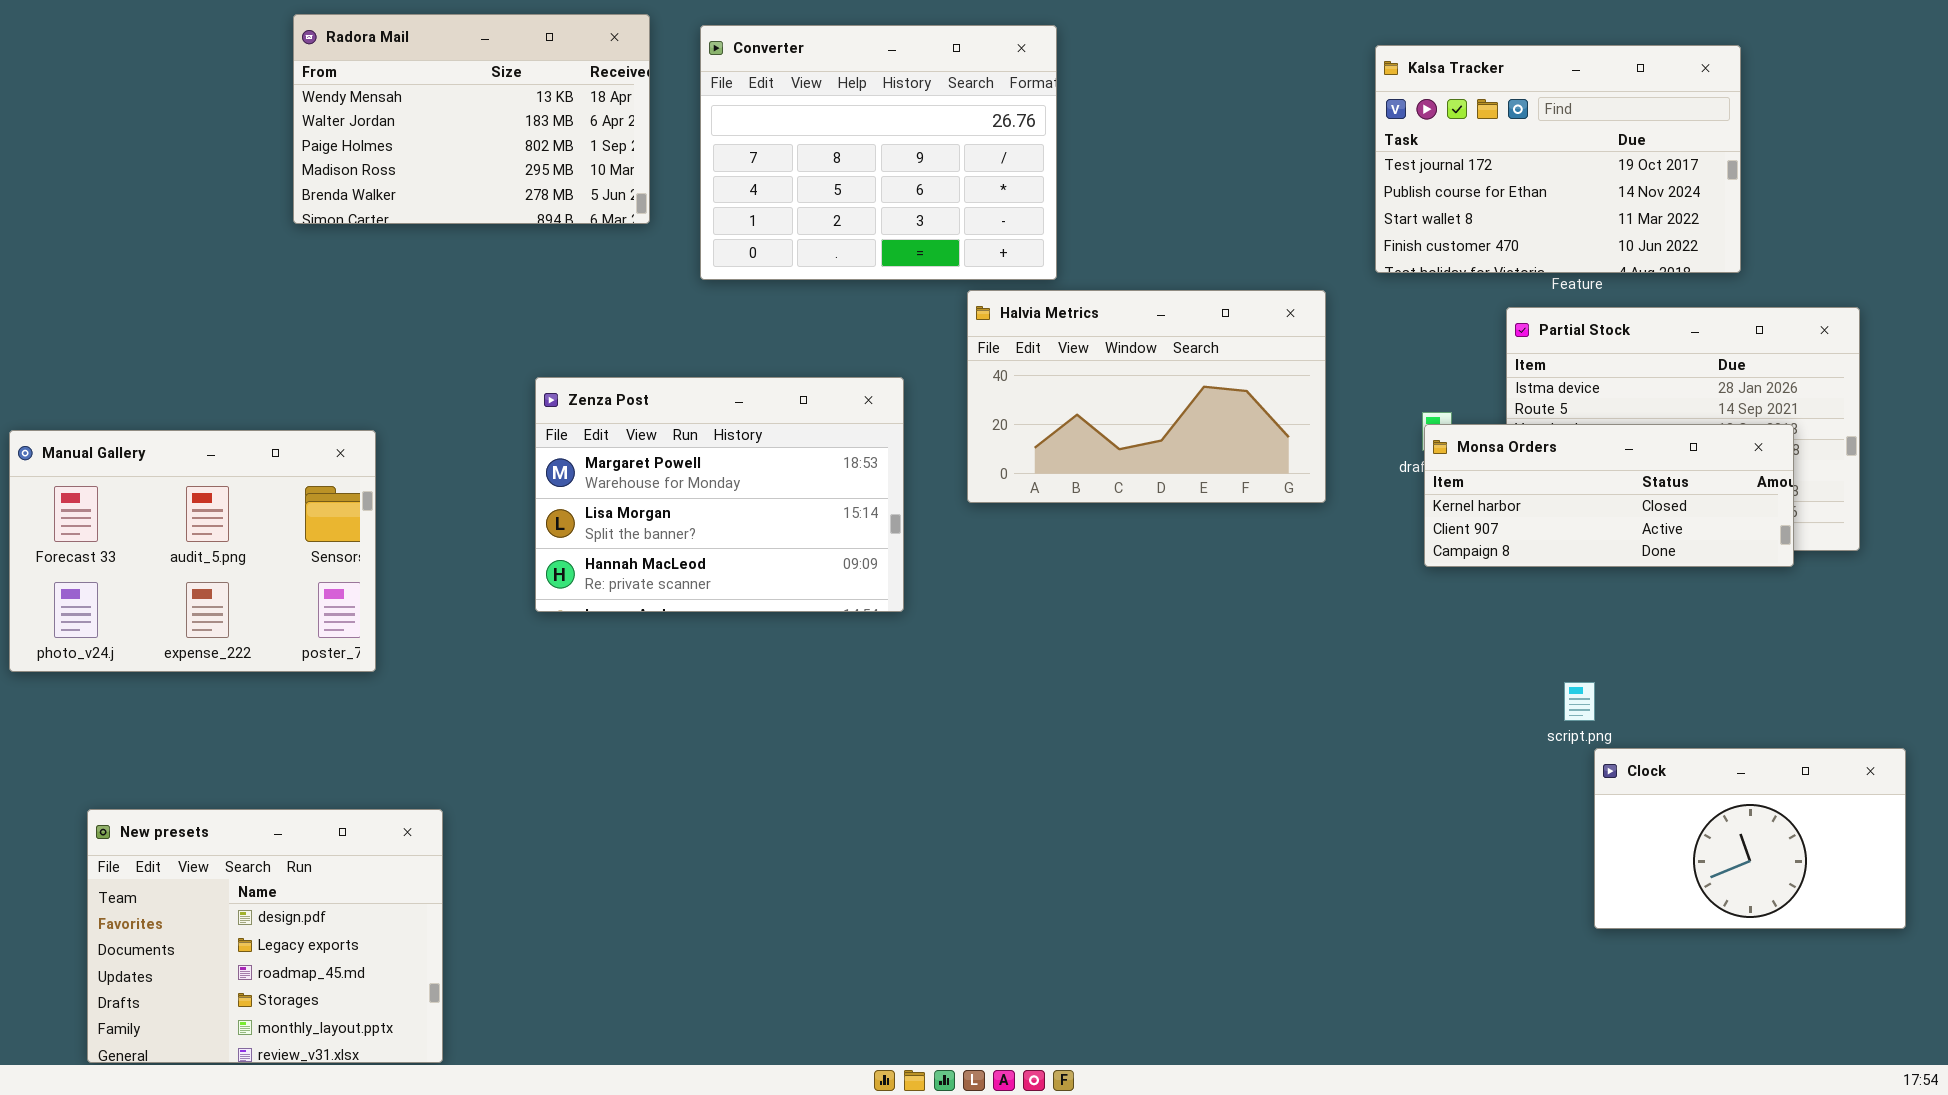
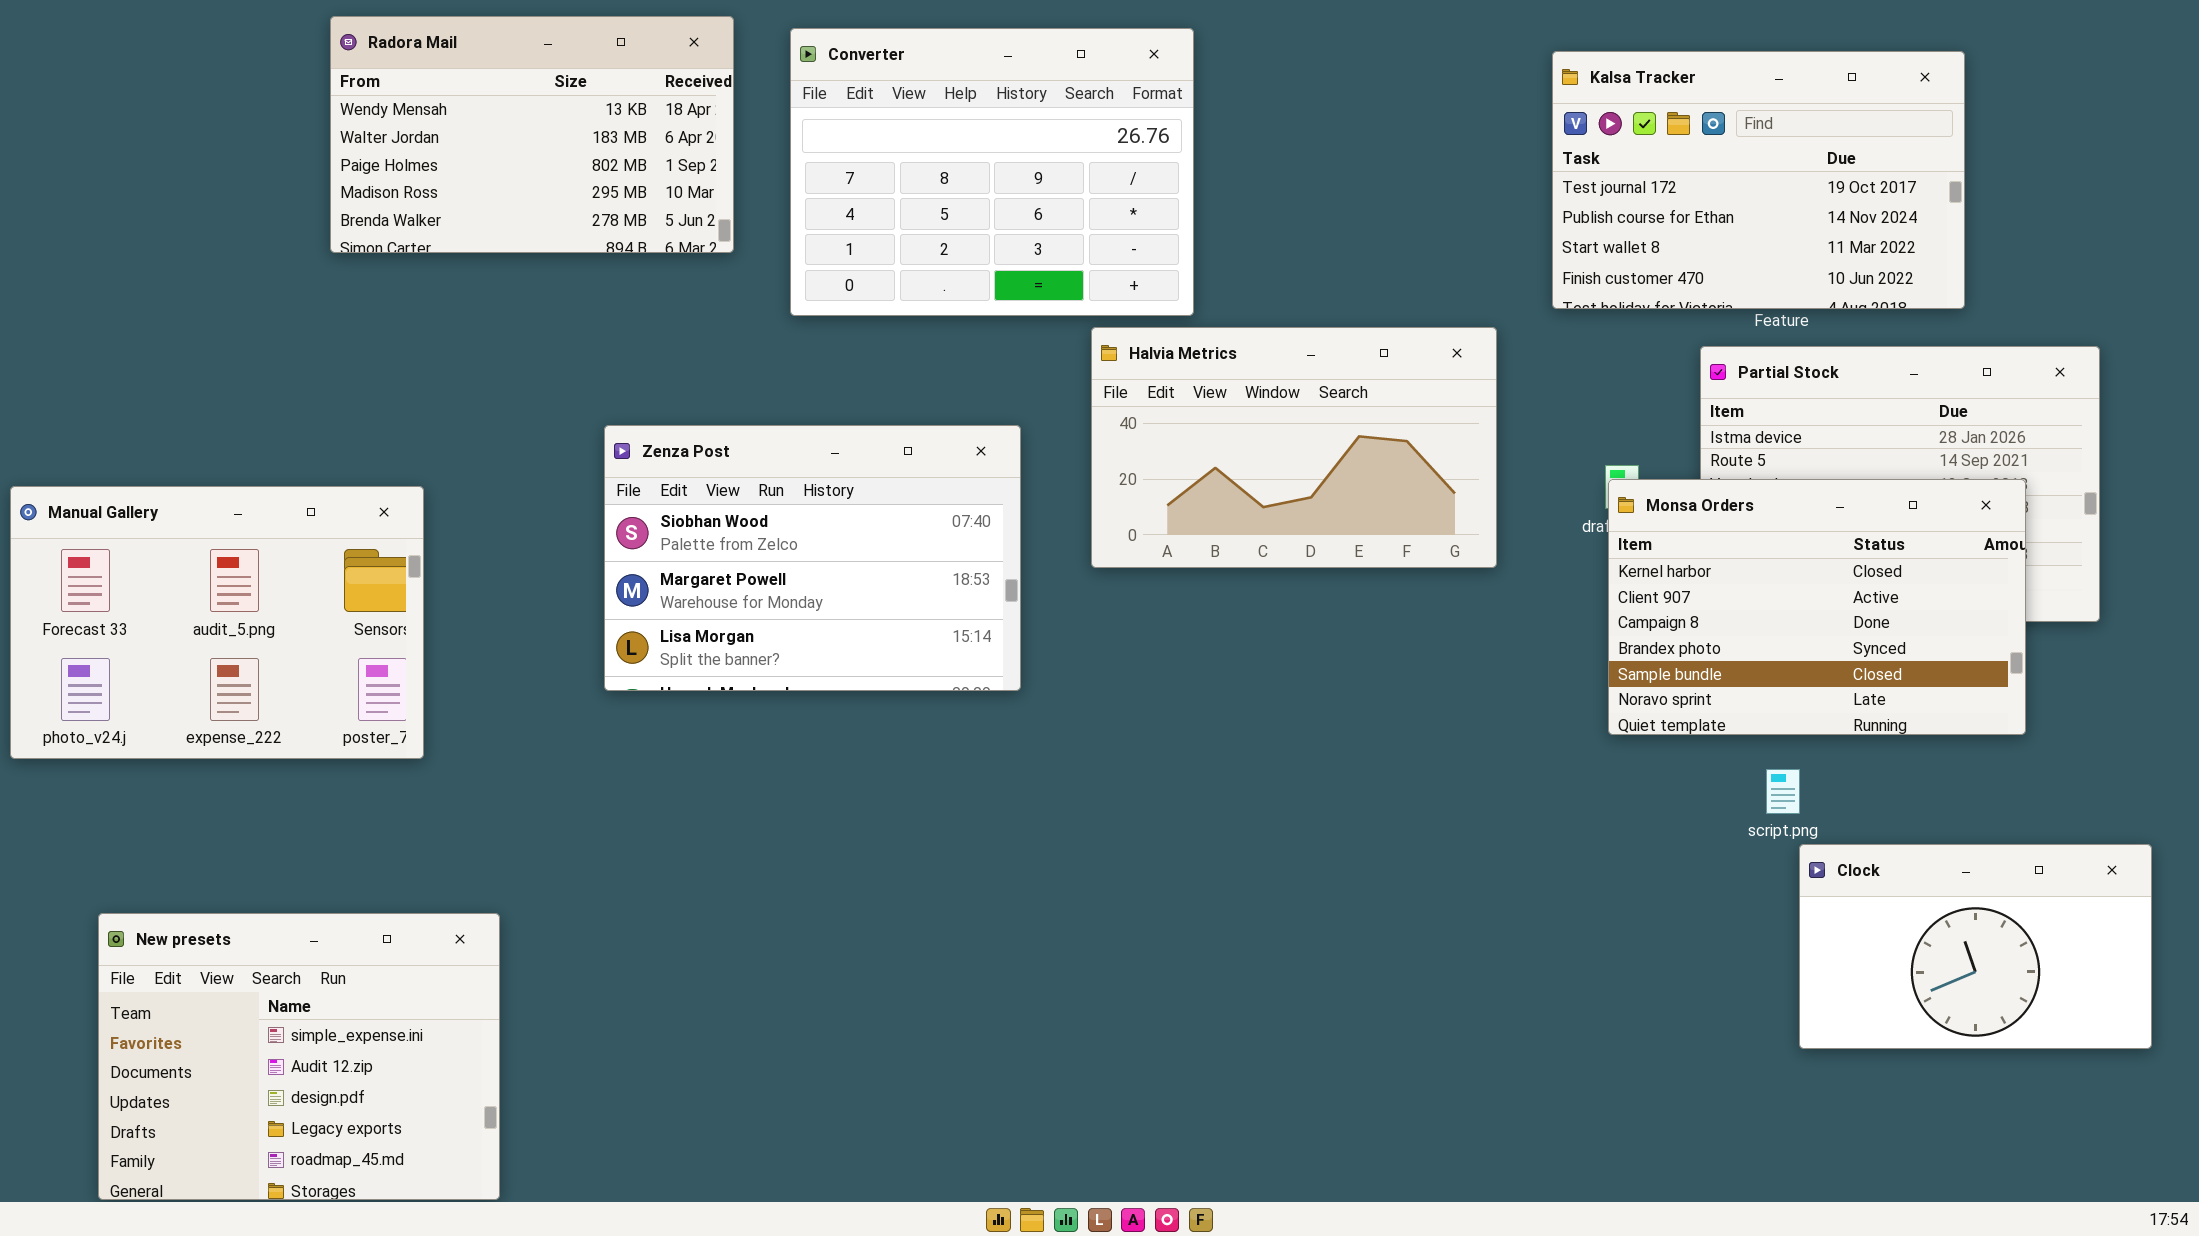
Zenza Post: [535,377,904,612] -> [604,425,1021,691], scrolled up 1 row
Monsa Orders: [1424,424,1794,567] -> [1608,479,2026,735], resized
New presets: [87,809,443,1063] -> [98,913,500,1200], scrolled up 2 rows

